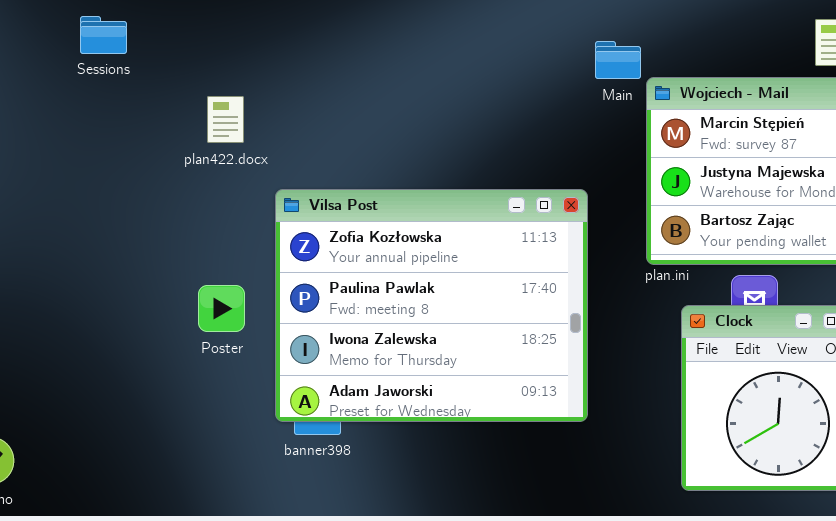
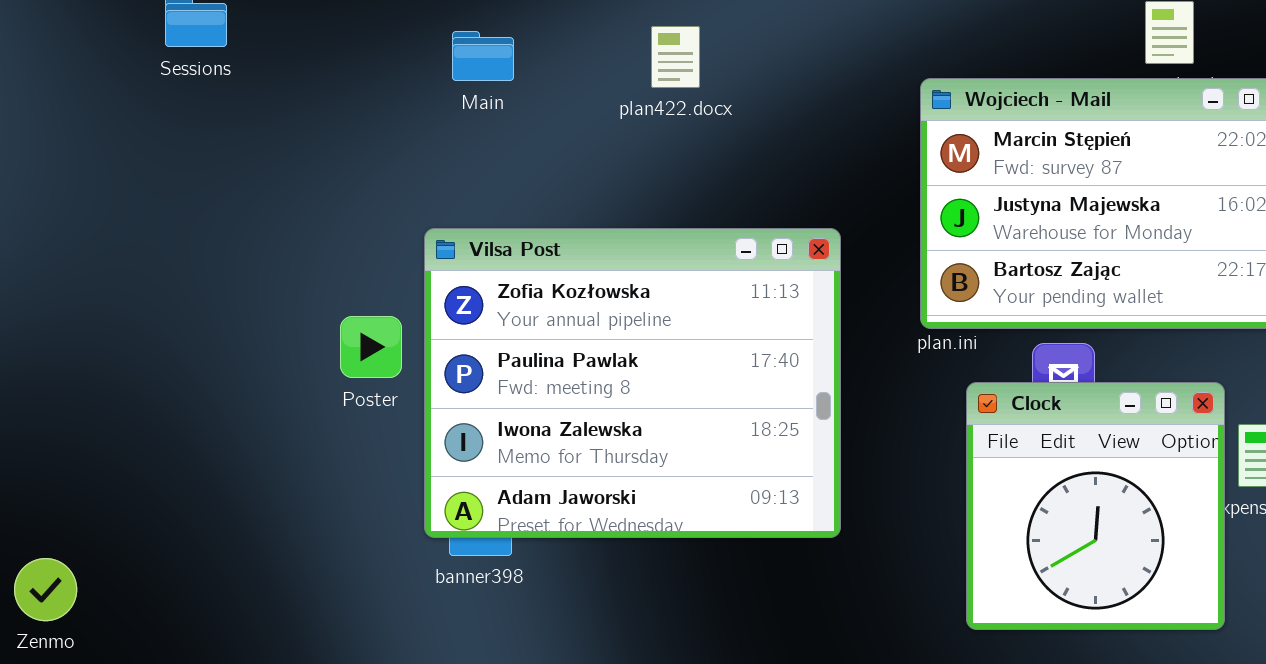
Main: [595,41,641,79] -> [452,31,514,81], moved
plan422.docx: [207,96,244,143] -> [651,26,700,88], moved
Poster: [198,285,245,332] -> [340,316,402,378], moved

